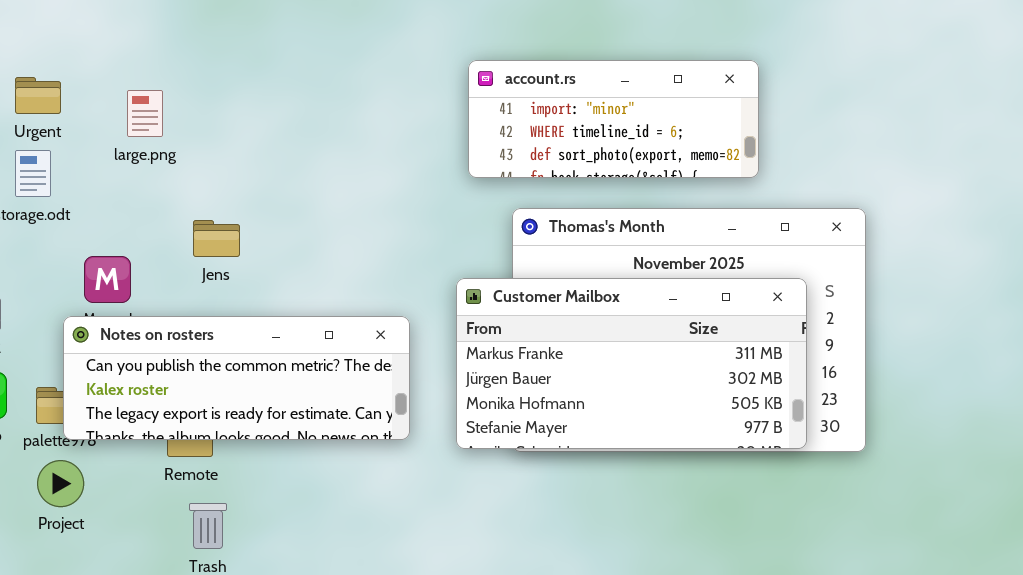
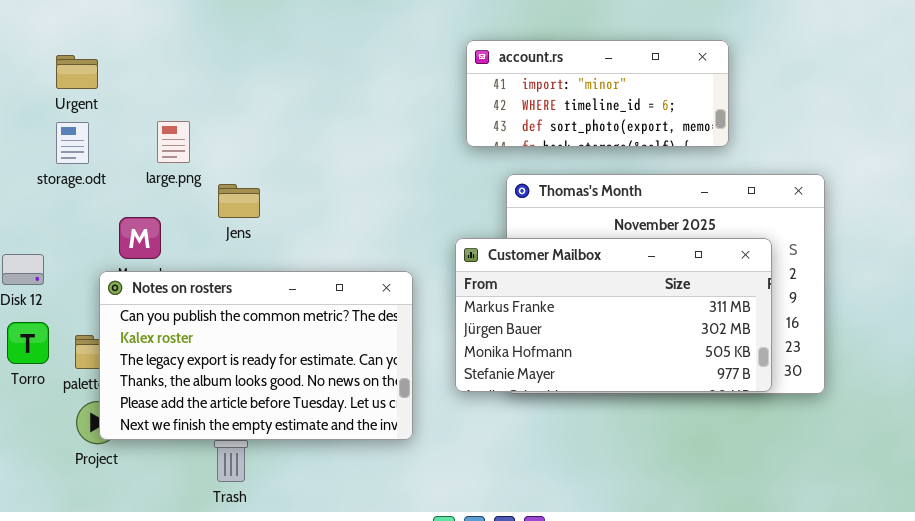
large.png: [127,90,163,137] -> [157,121,190,163], moved
Notes on rosters: [63,316,410,440] -> [99,271,413,440], resized

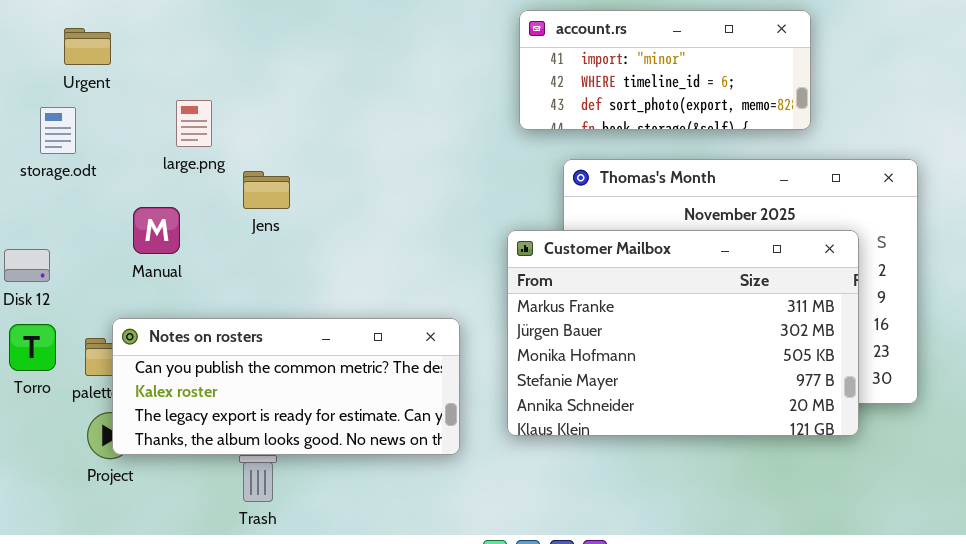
storage.odt: [56,122,89,164] -> [40,107,76,154], moved
Customer Mailbox: [455,238,772,392] -> [507,230,859,436], resized
Notes on rosters: [99,271,413,440] -> [112,318,460,455], resized

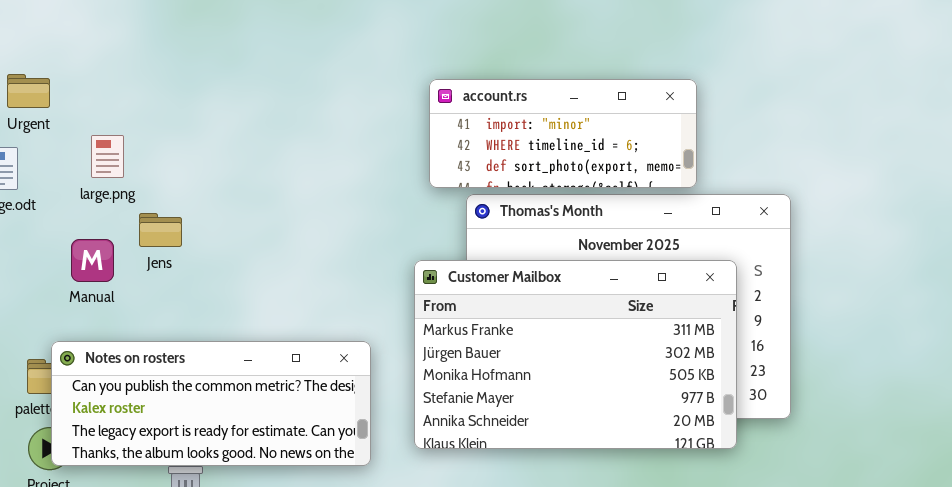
account.rs: [519,10,811,130] -> [429,79,697,188], moved
large.png: [176,100,212,147] -> [91,135,124,178], moved
Jens: [243,171,290,209] -> [139,213,182,247], moved

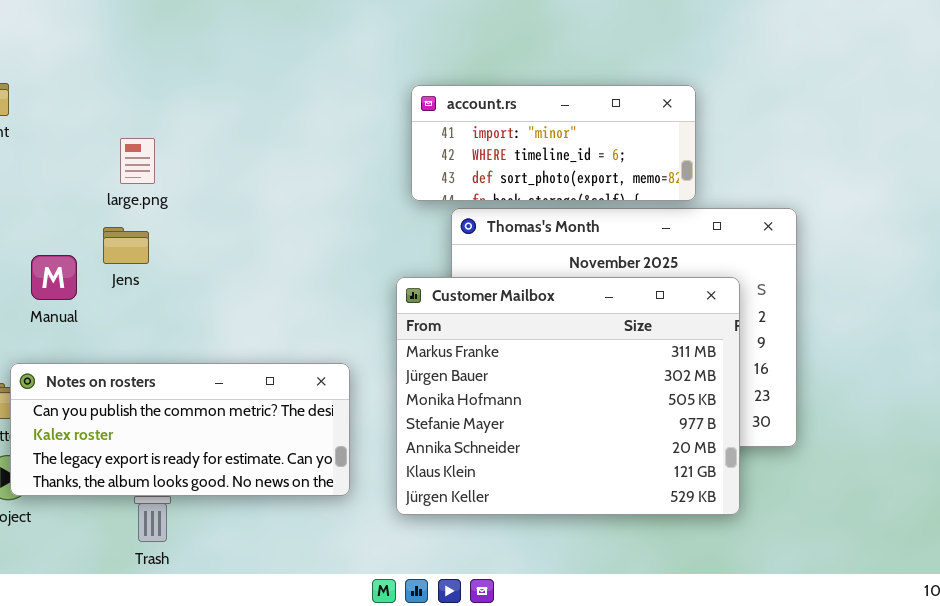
large.png: [91,135,124,178] -> [120,138,155,184], moved
Customer Mailbox: [414,260,737,449] -> [396,277,740,515], resized

